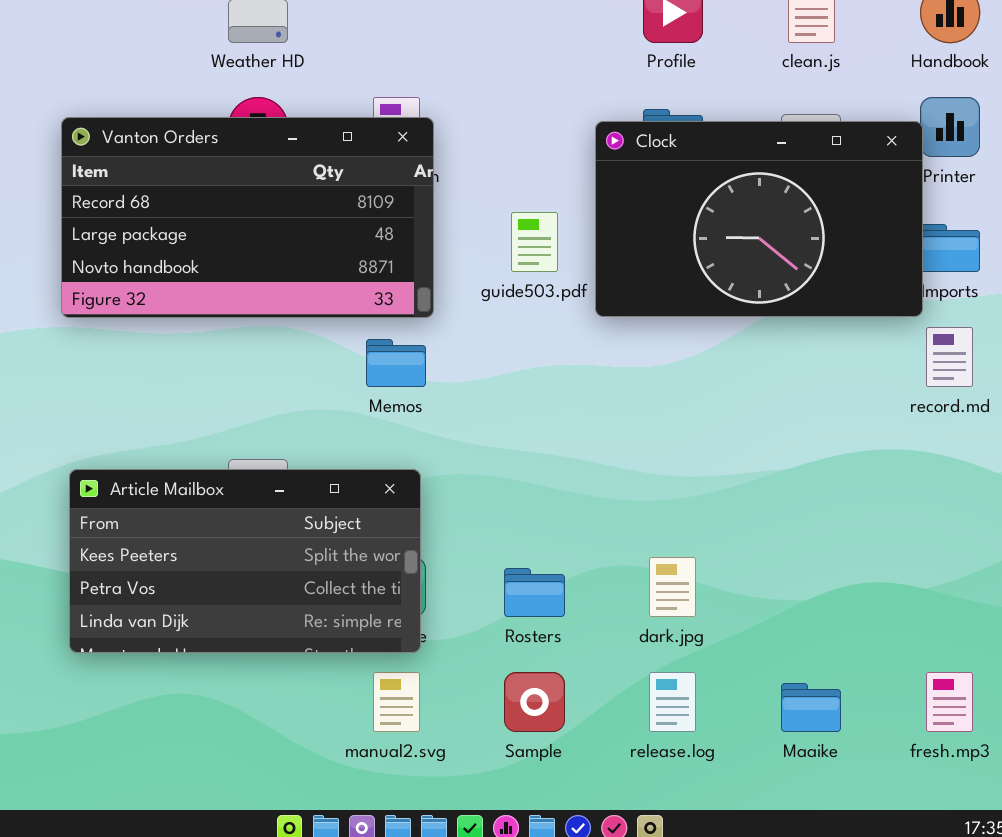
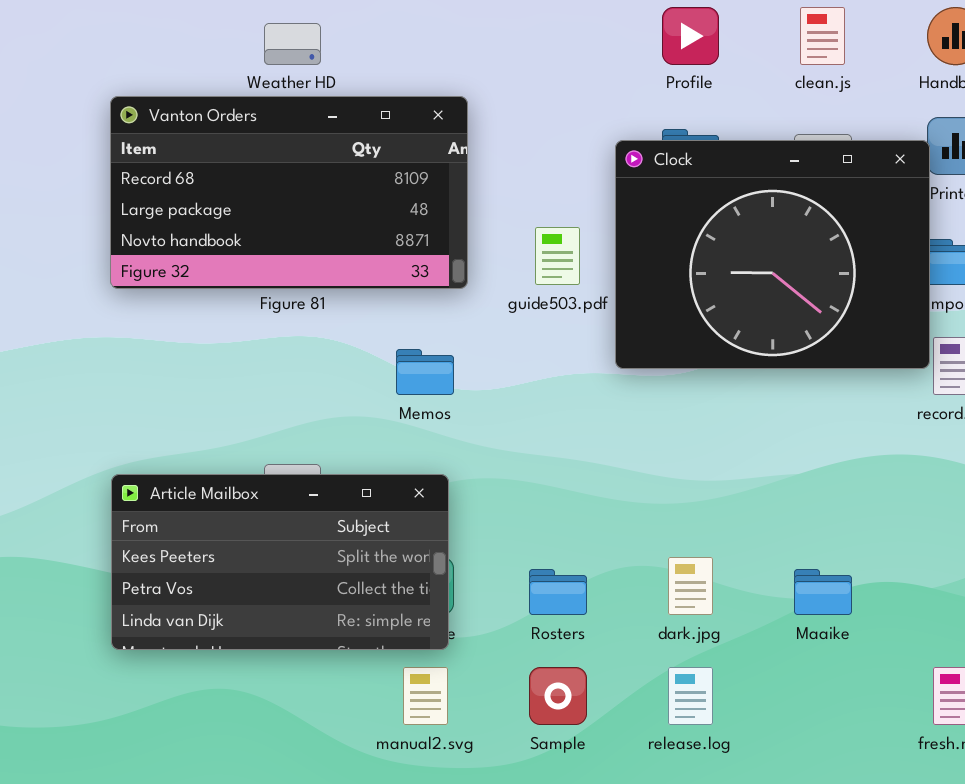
Vanton Orders: [61,117,434,318] -> [110,96,468,289], moved
Clock: [595,121,923,317] -> [615,140,930,369], resized
Maaike: [781,683,841,732] -> [794,569,852,615], moved

